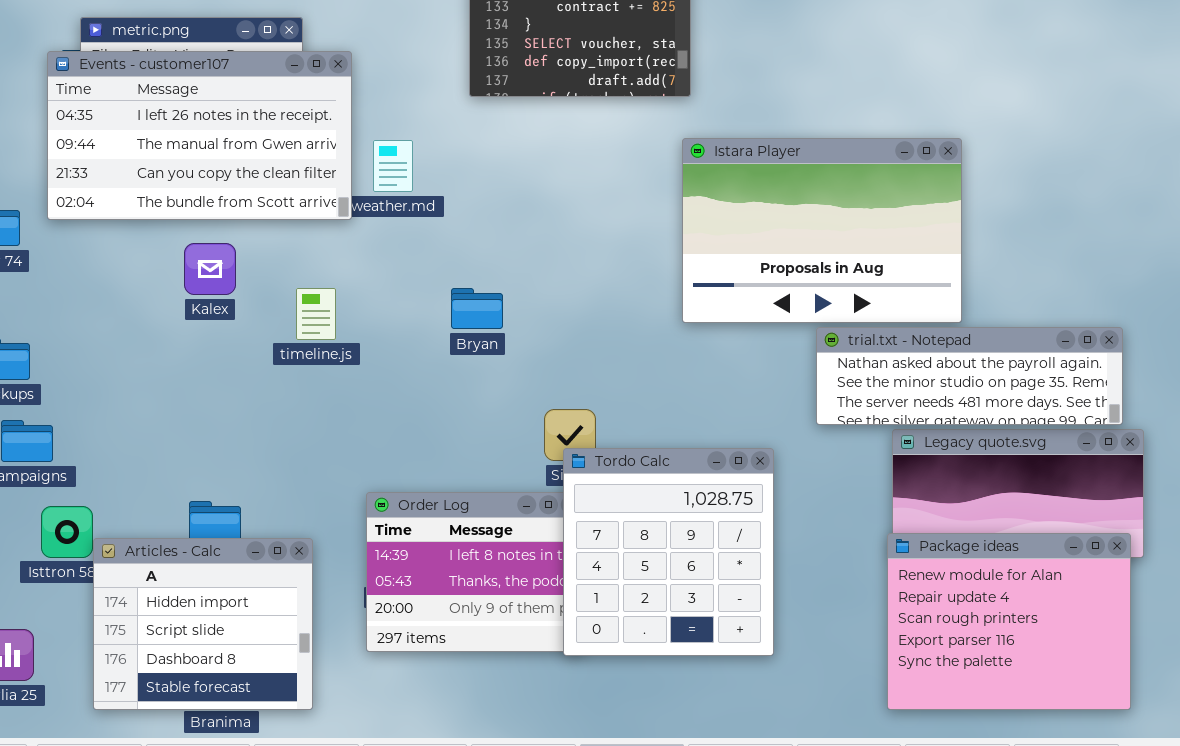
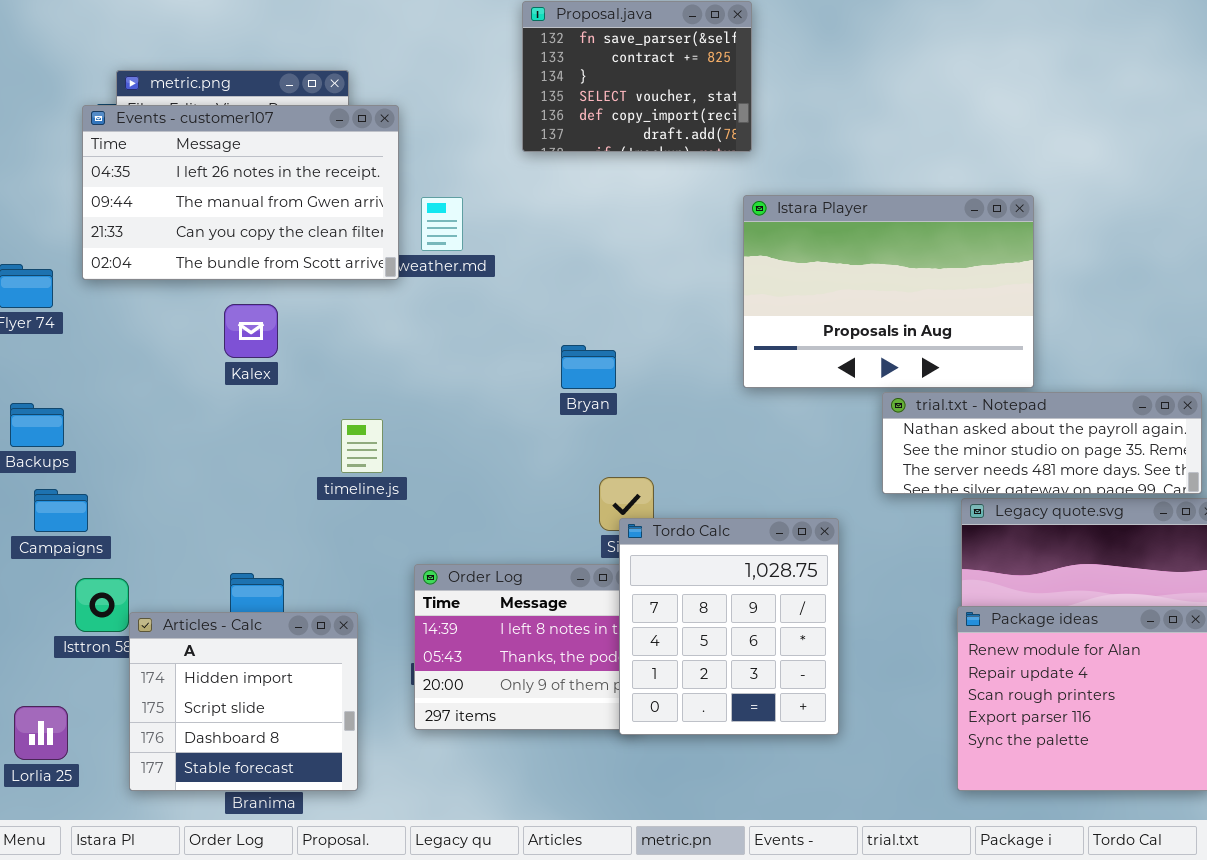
timeline.js: [296,288,336,340] -> [341,419,383,473], moved
Bryan: [451,288,503,329] -> [561,345,616,389], moved

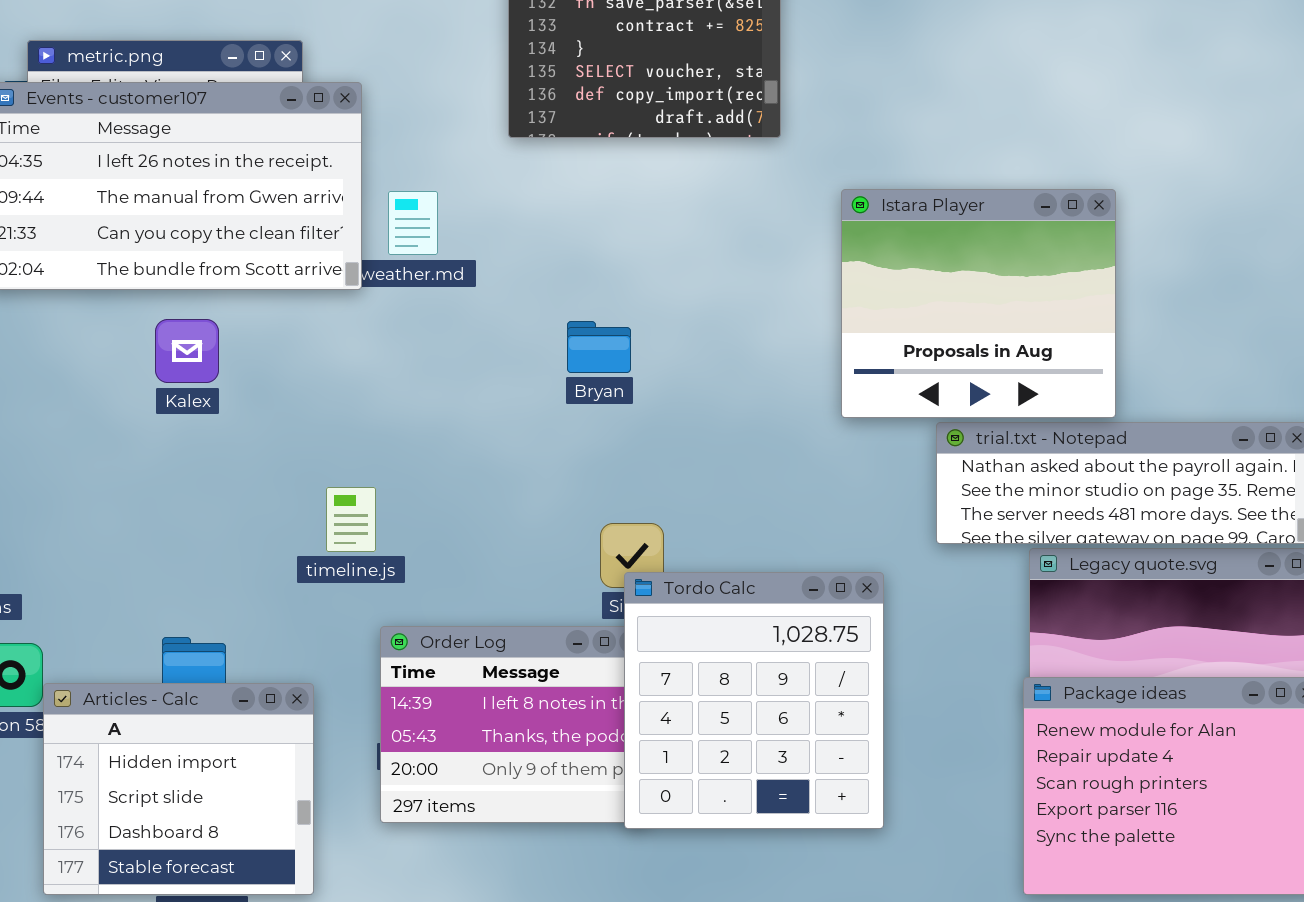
Istara Player: [743,195,1034,388] -> [841,189,1116,418], resized
Bryan: [561,345,616,389] -> [567,321,631,373], moved
timeline.js: [341,419,383,473] -> [326,487,376,552], moved

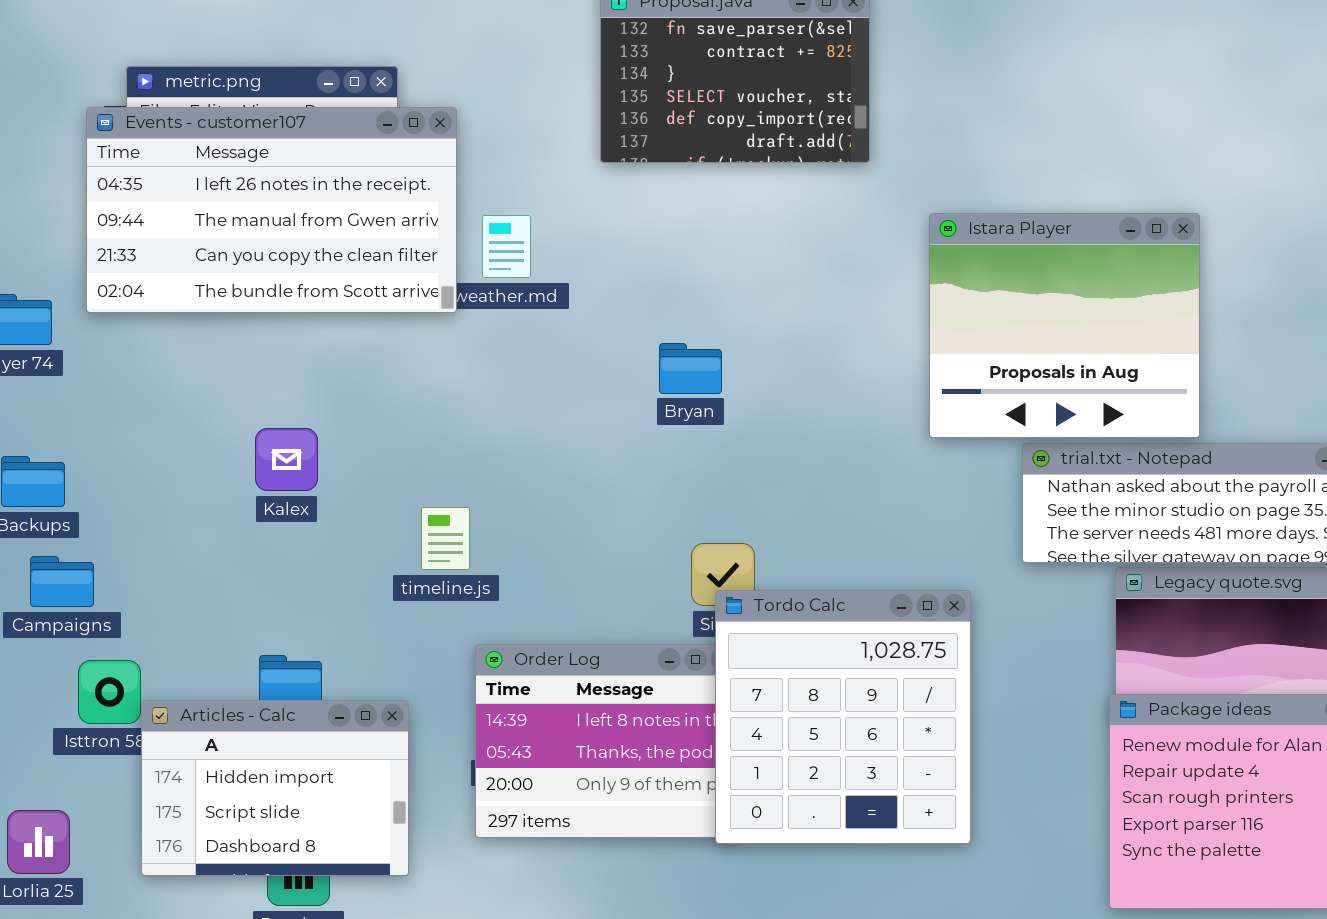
Kalex: [155,319,219,383] -> [255,428,318,491], moved
Articles - Calc: [43,683,314,895] -> [141,700,409,876], resized

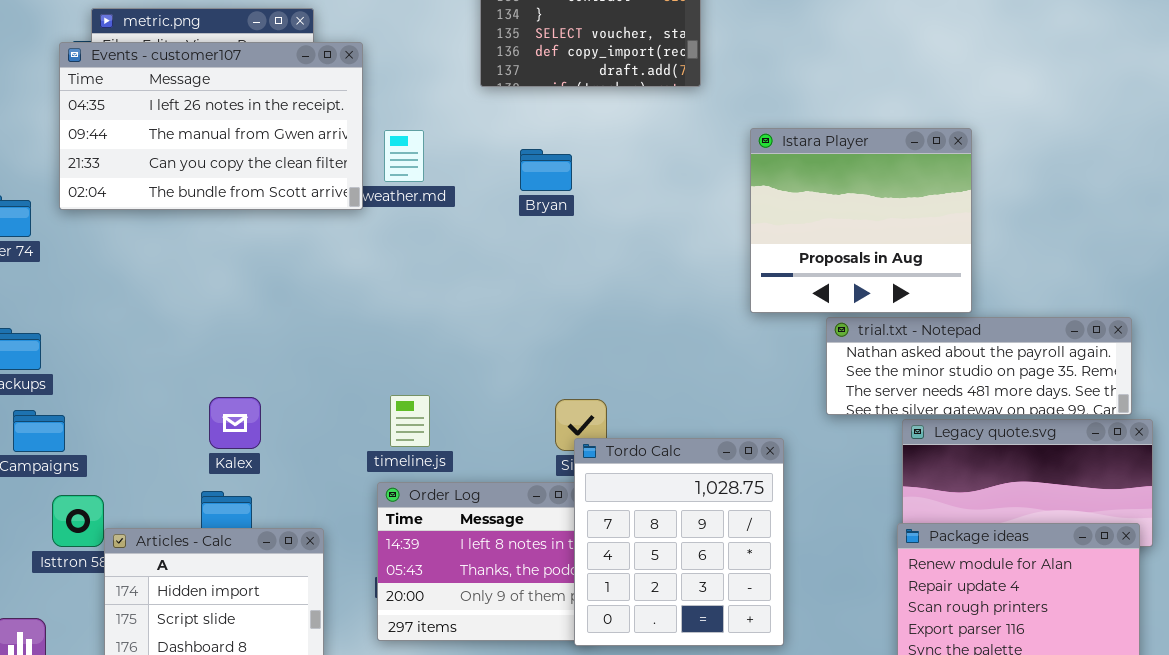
Bryan: [659,343,722,394] -> [520,149,572,191], moved
Kalex: [255,428,318,491] -> [209,397,261,449], moved
timeline.js: [421,507,470,570] -> [390,395,430,447], moved

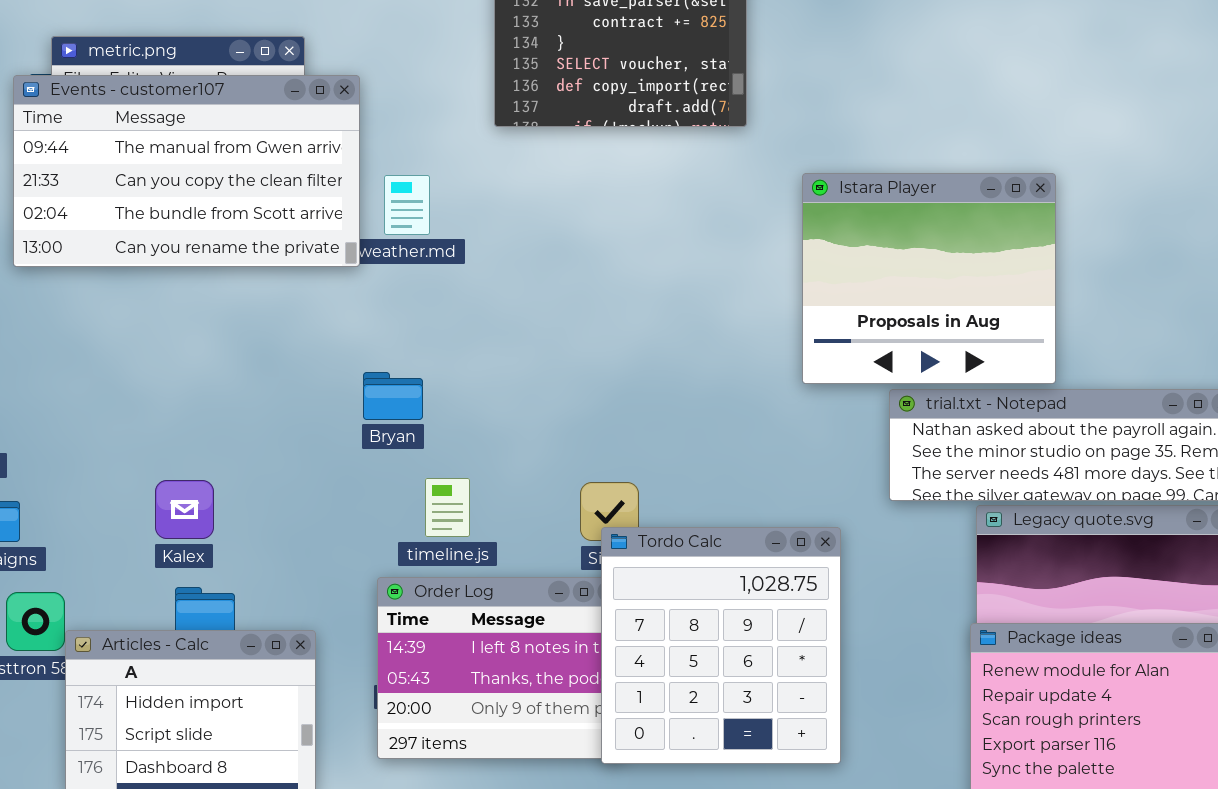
Events - customer107: [59,42,363,210] -> [13,75,360,267], scrolled down 1 row
Bryan: [520,149,572,191] -> [363,372,423,420], moved
timeline.js: [390,395,430,447] -> [425,478,470,537], moved
Kalex: [209,397,261,449] -> [155,480,214,539], moved

